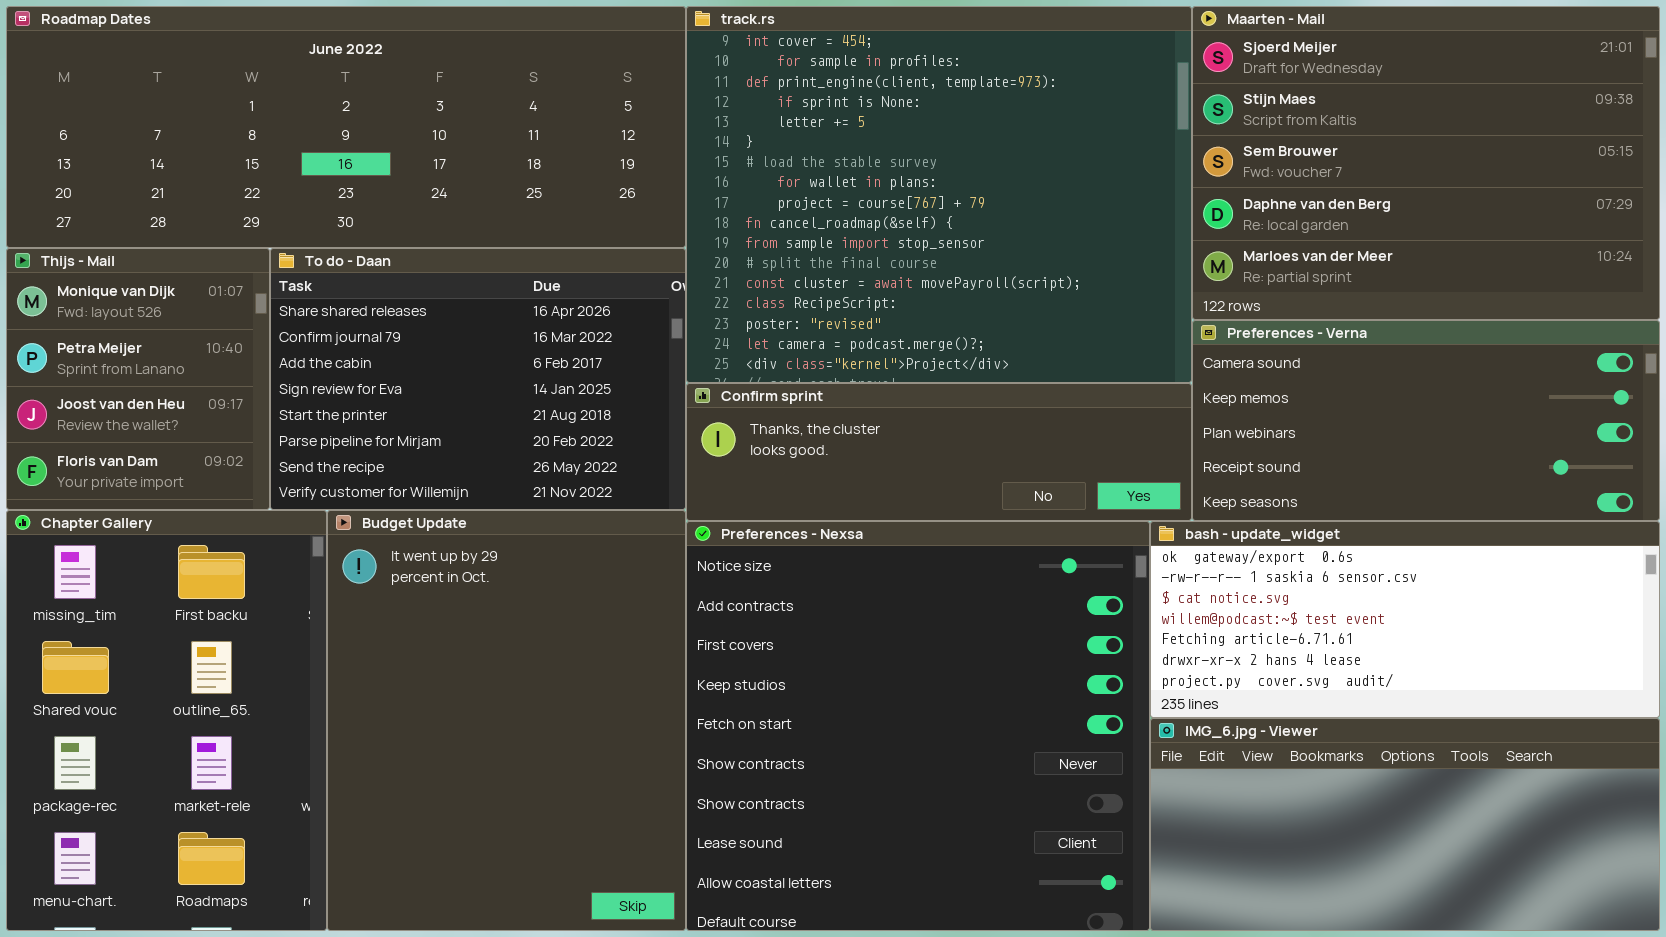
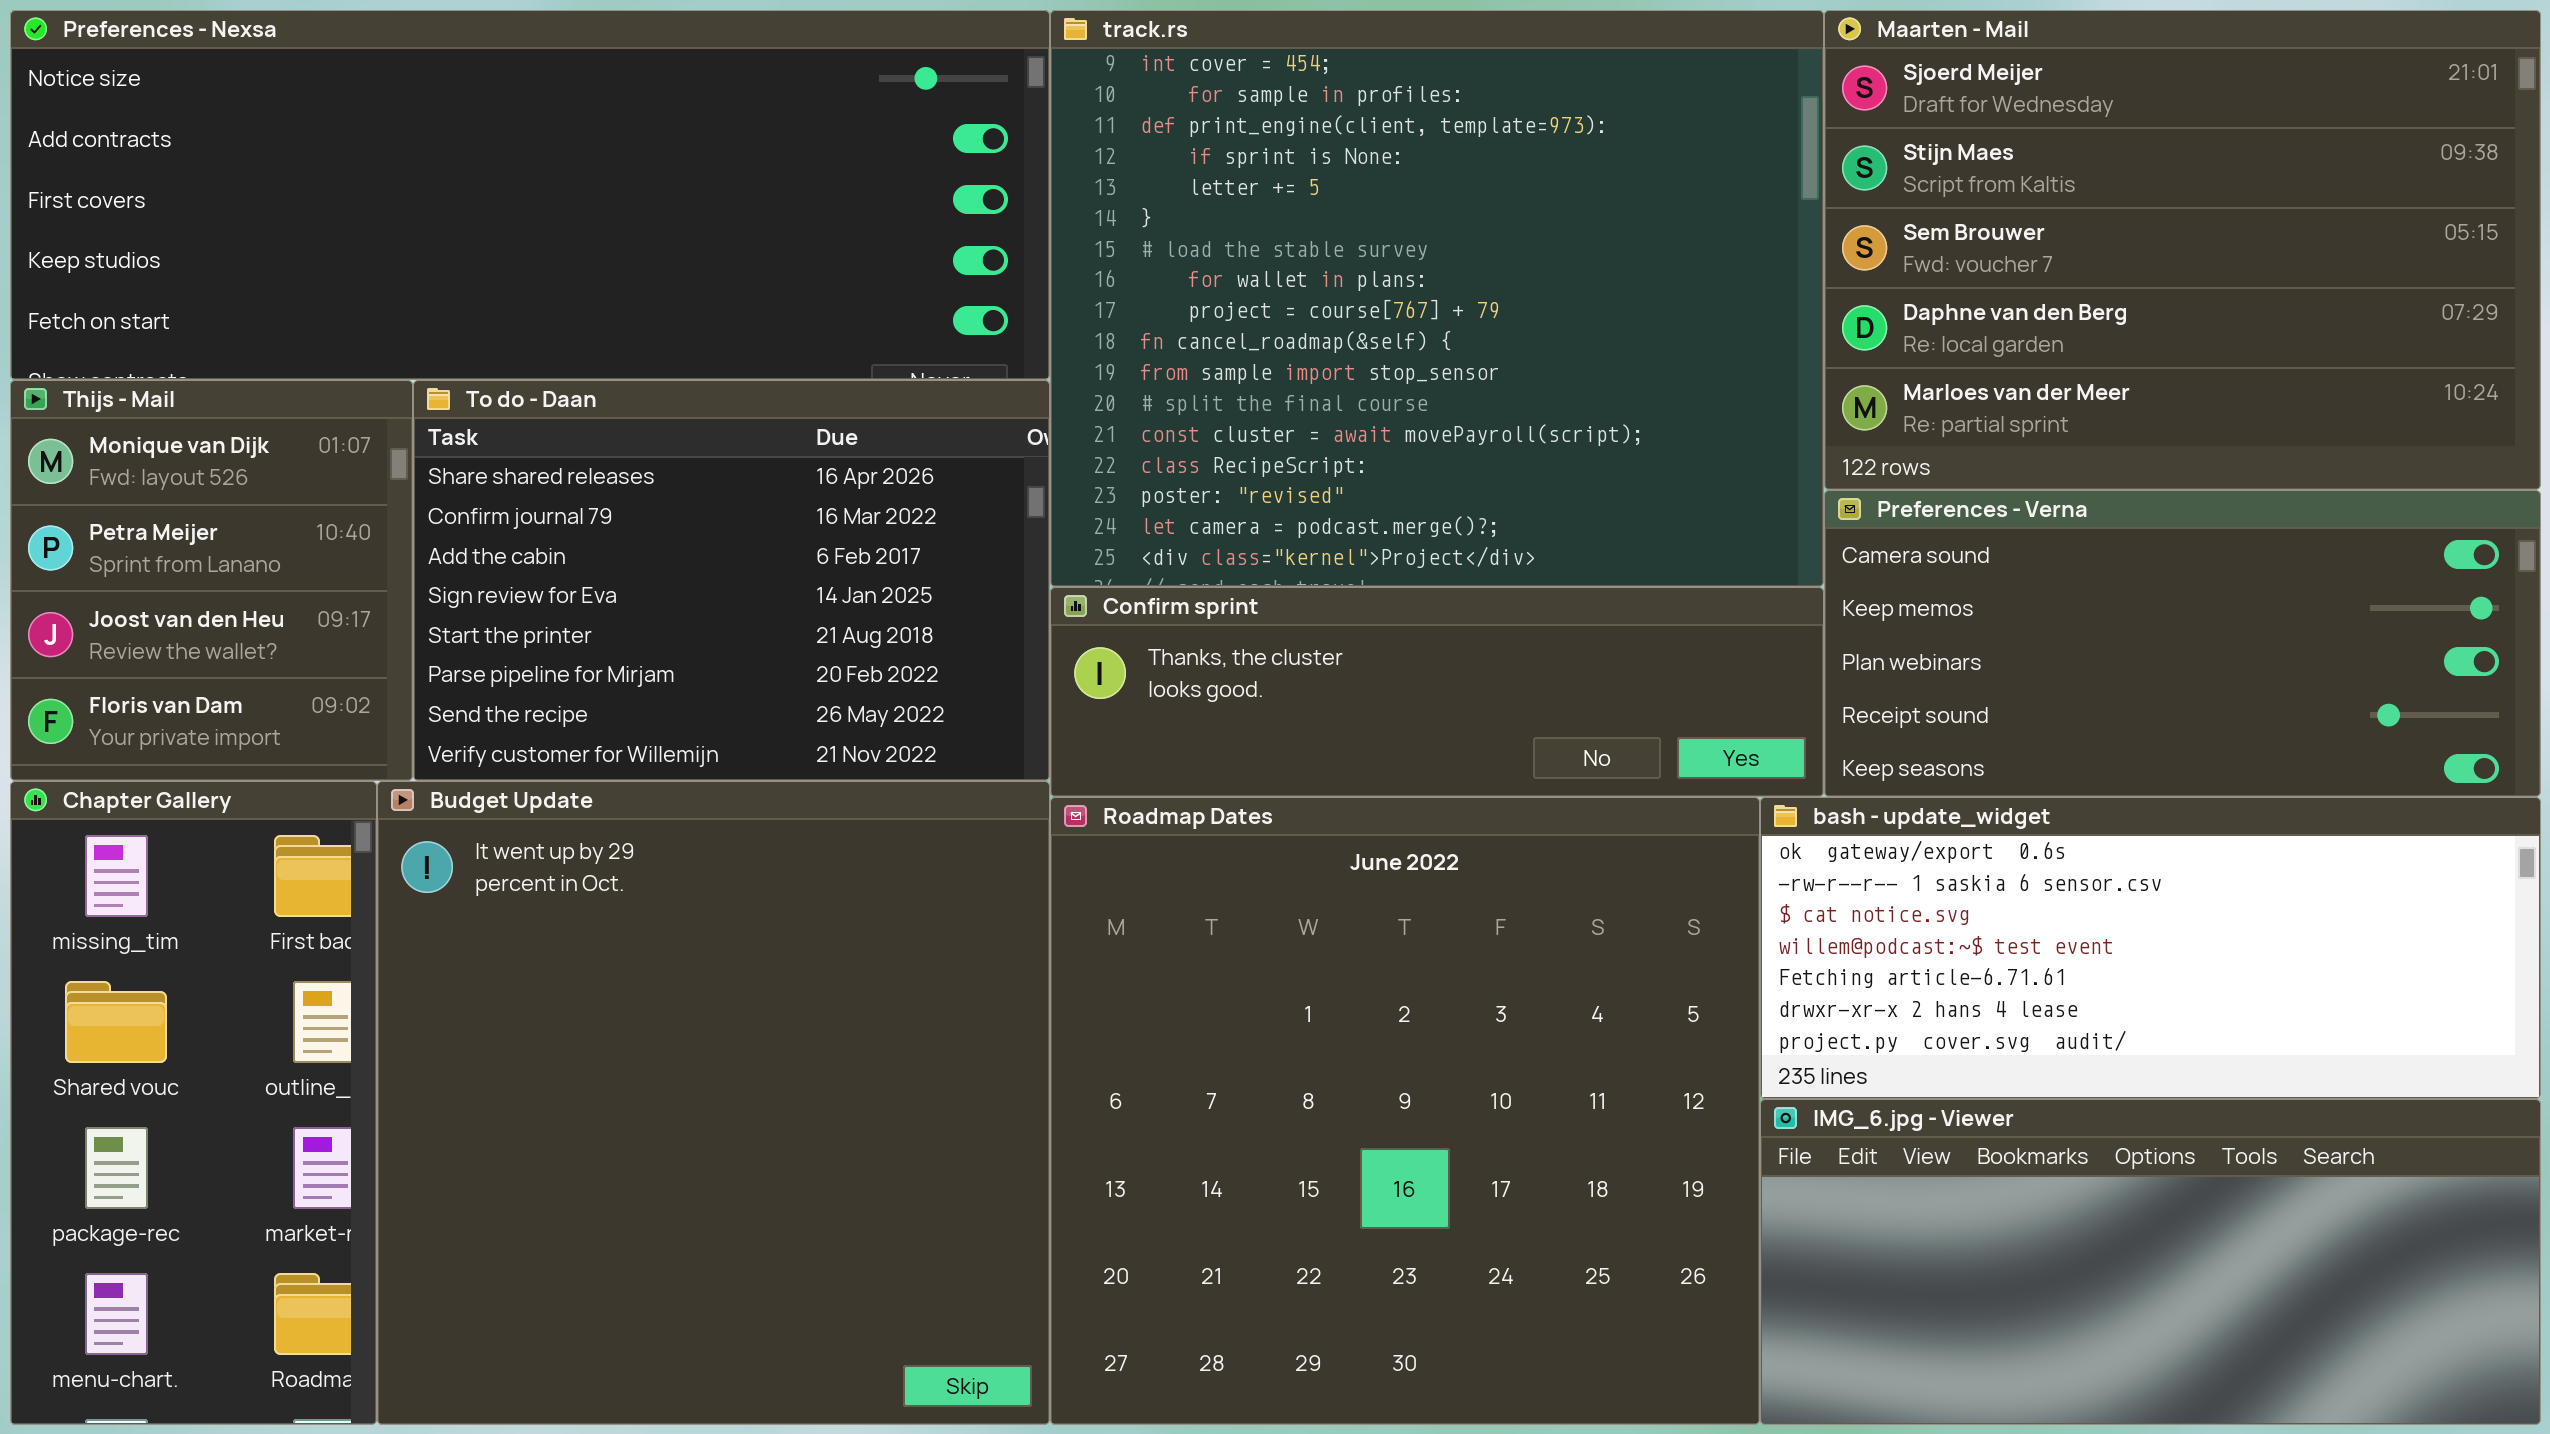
Roadmap Dates: [6,6,686,248] -> [1050,797,1760,1425], moved, resized
Chapter Gallery: [6,510,327,931] -> [10,781,377,1425], resized
Budget Update: [327,510,686,931] -> [377,781,1050,1425], resized
Preferences - Nexsa: [686,521,1150,931] -> [10,10,1050,380], moved, resized

